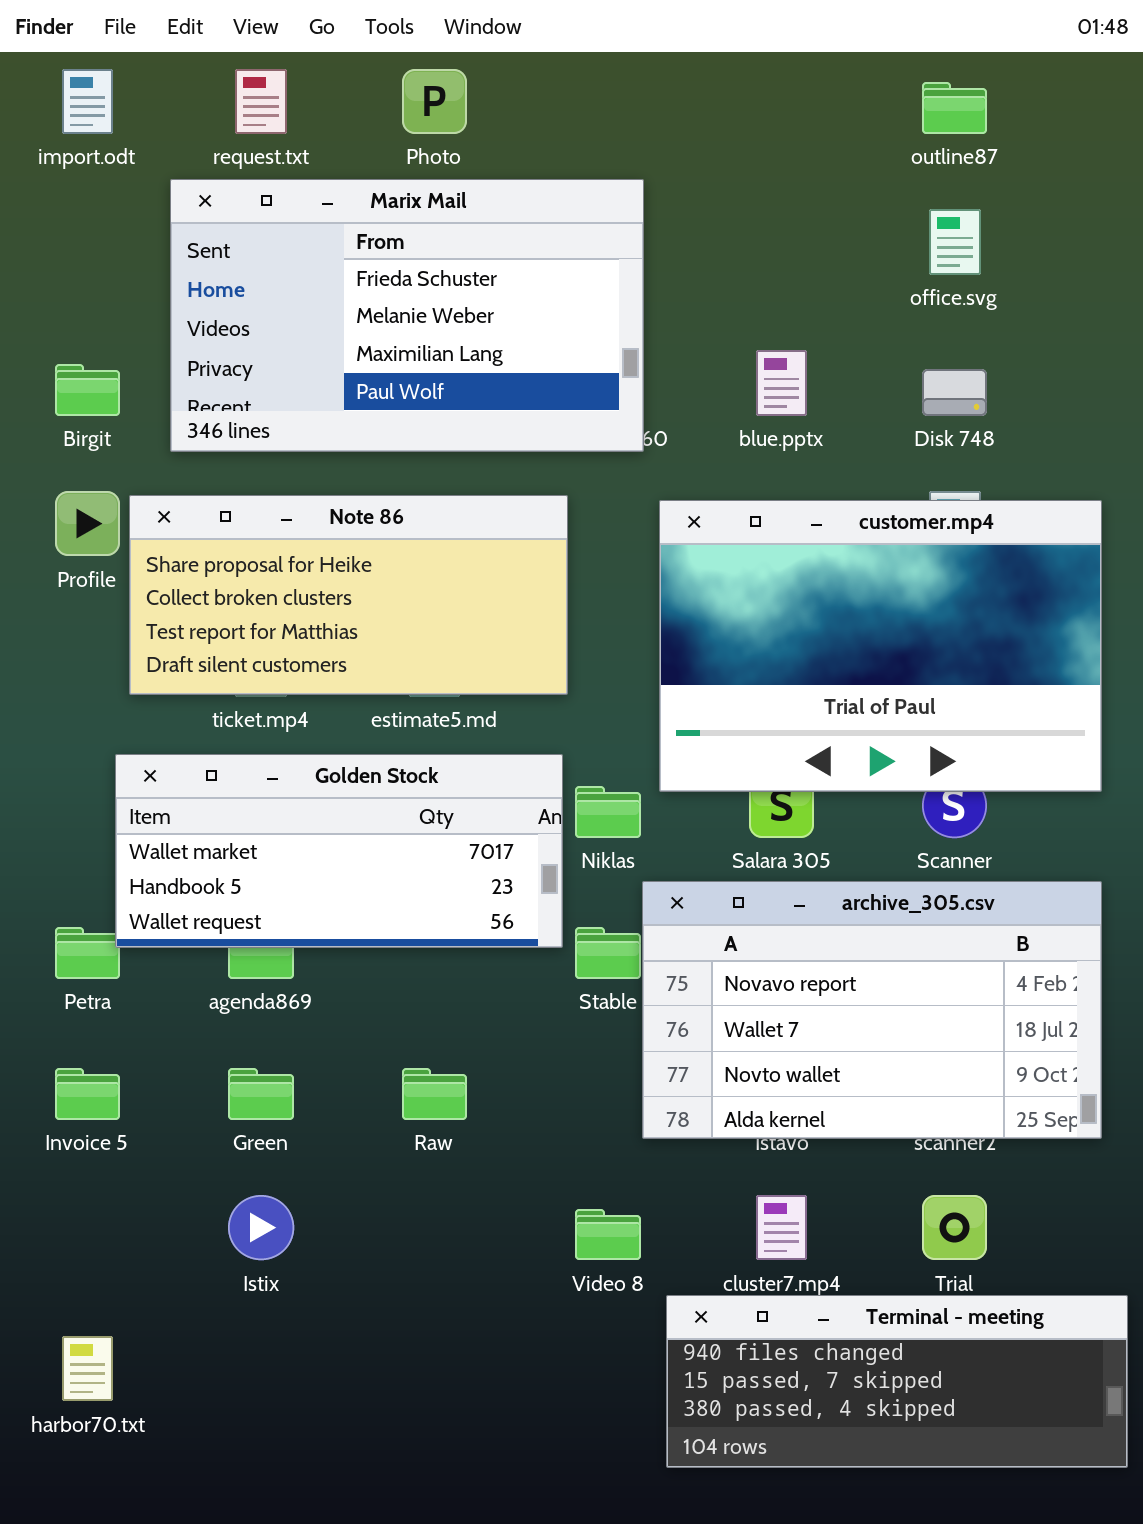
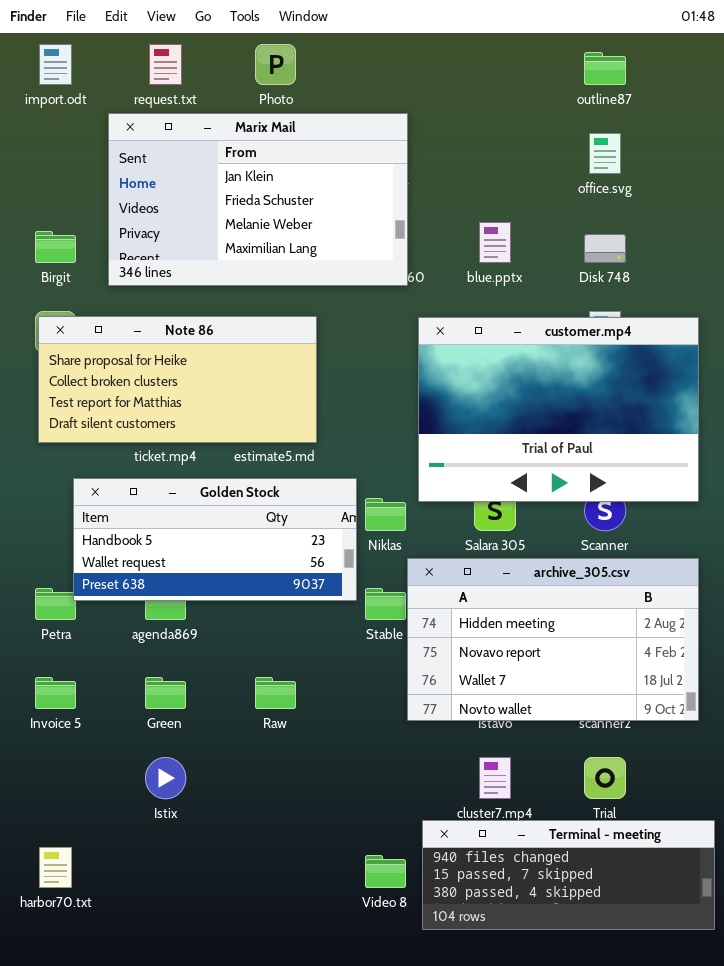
Marix Mail: [170,179,644,452] -> [108,113,408,286], scrolled up 1 row
Note 86: [129,495,568,695] -> [38,316,317,443], moved
Golden Stock: [115,754,563,948] -> [73,478,357,601], scrolled down 1 row
archive_305.csv: [642,881,1102,1139] -> [407,558,699,721], scrolled up 1 row
Video 8: [575,1209,641,1260] -> [365,855,406,888], moved

